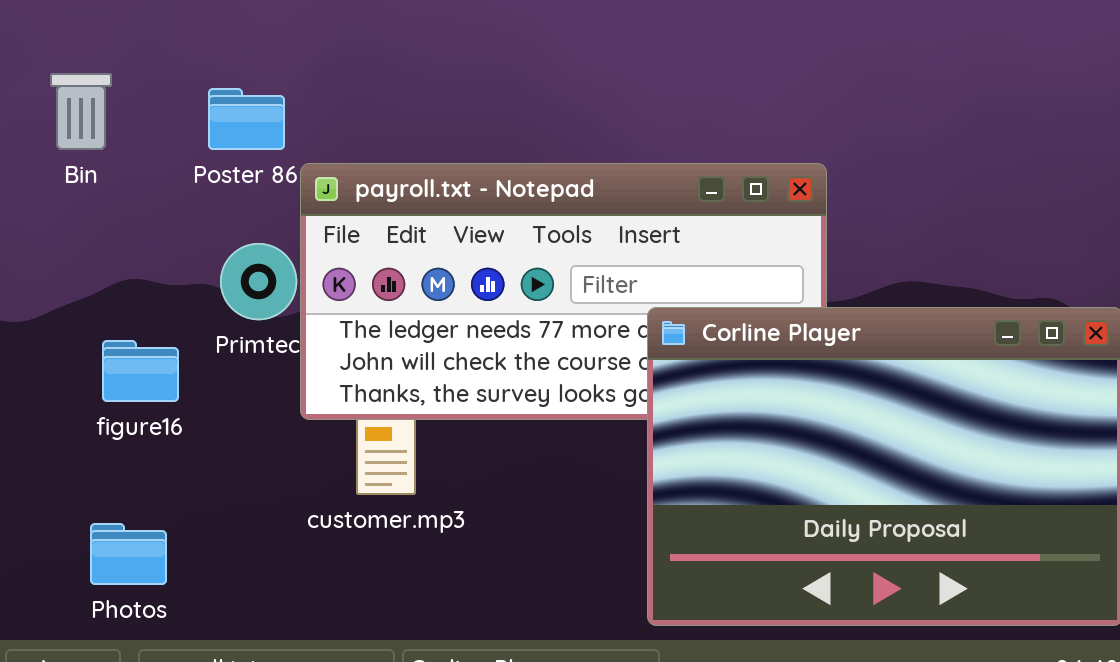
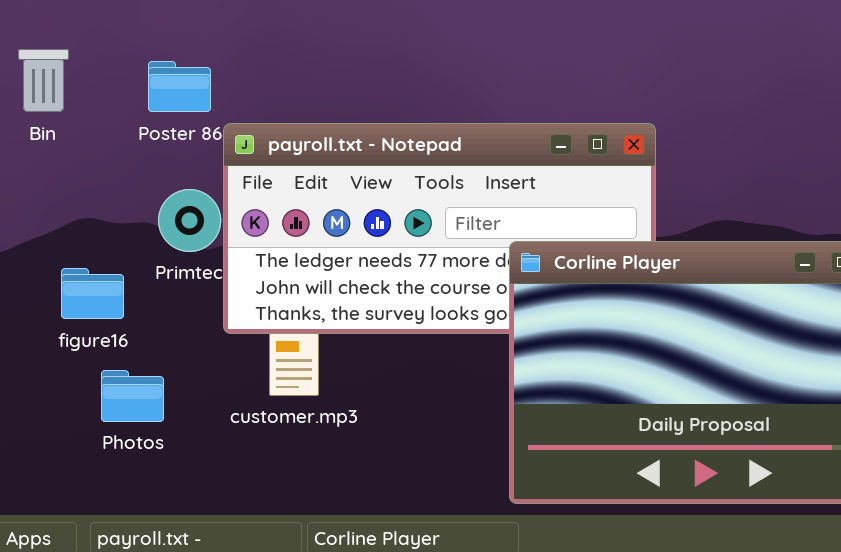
Photos: [90,523,167,585] -> [101,370,164,422], moved

